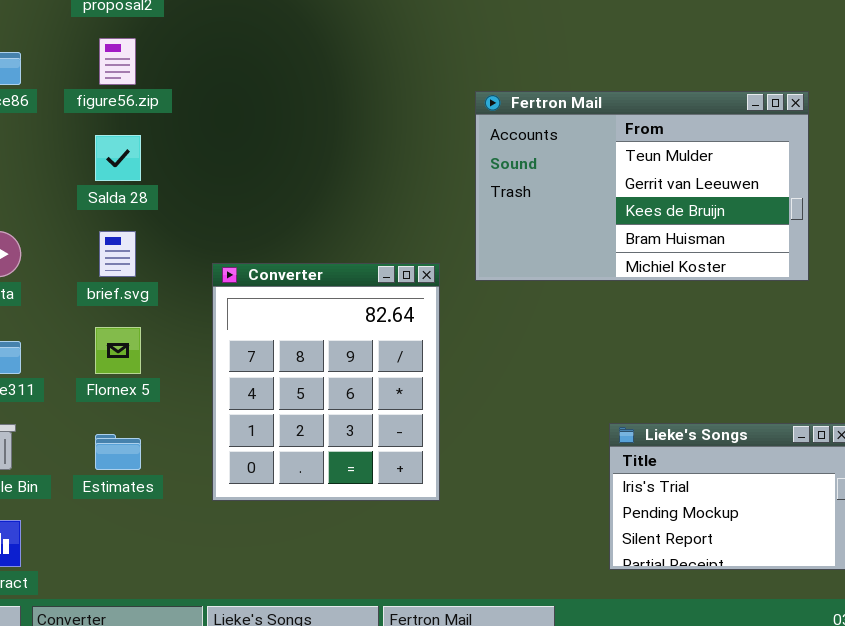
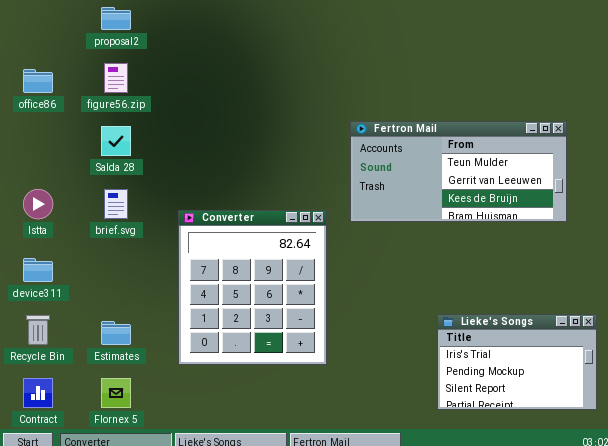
Fertron Mail: [475,91,809,281] -> [350,121,567,222], resized
Flornex 5: [95,327,141,374] -> [101,378,131,408], moved

